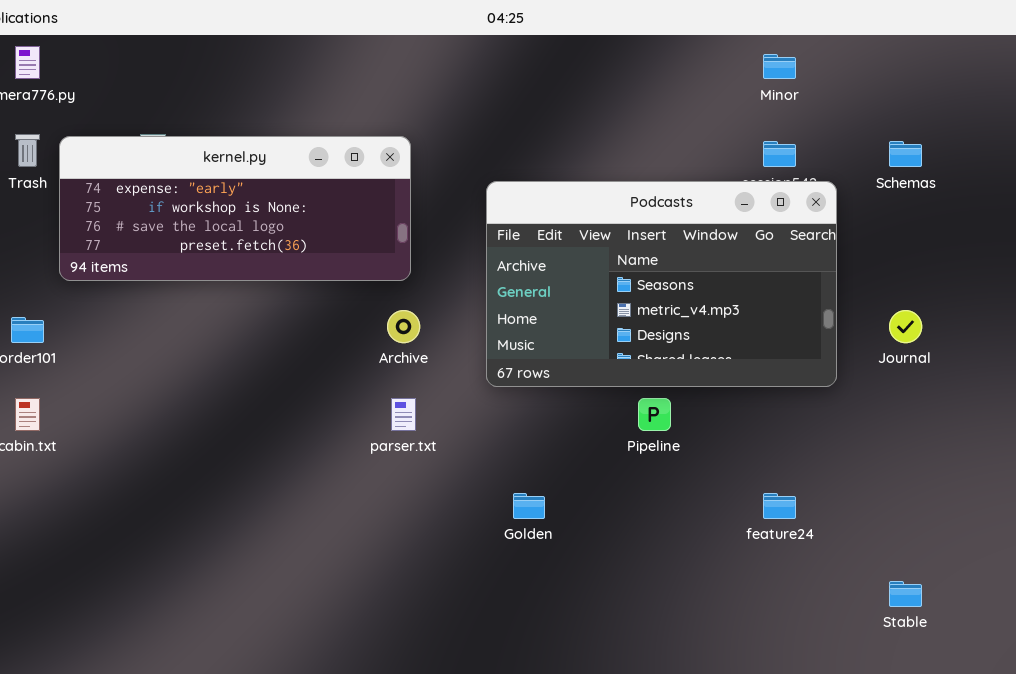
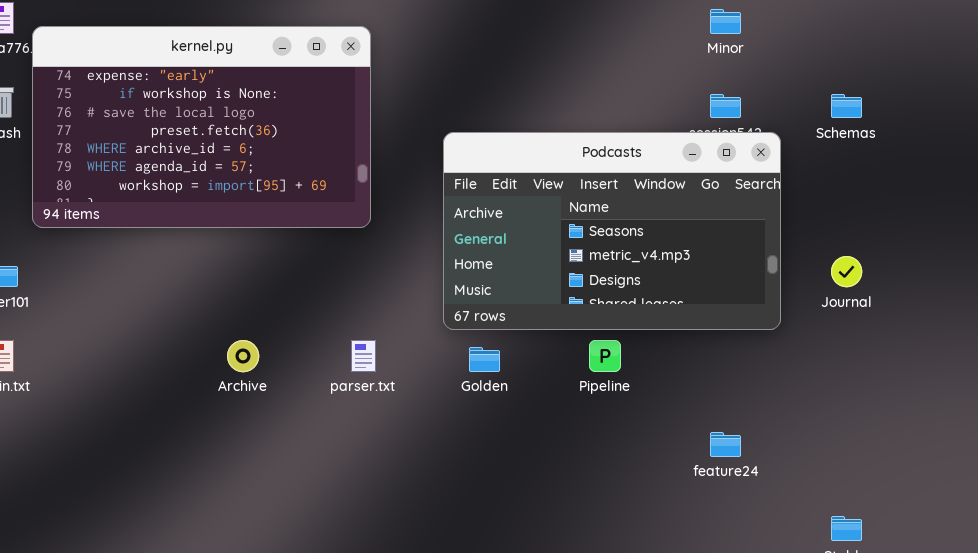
kernel.py: [59,136,411,281] -> [32,26,371,228], resized
Archive: [387,310,420,343] -> [227,340,259,372], moved
Golden: [513,493,545,519] -> [469,347,500,372], moved

